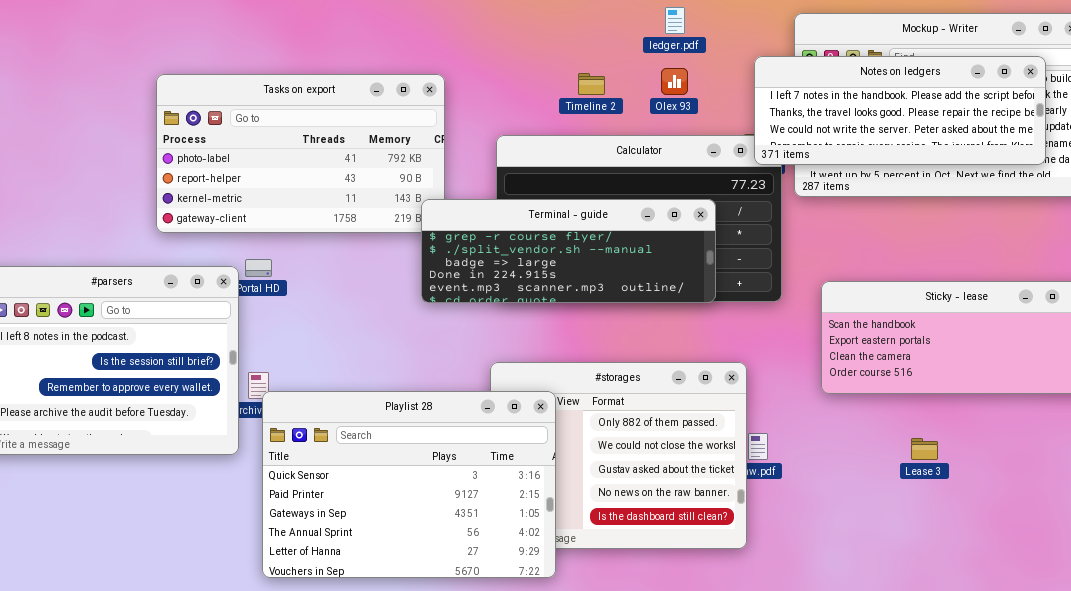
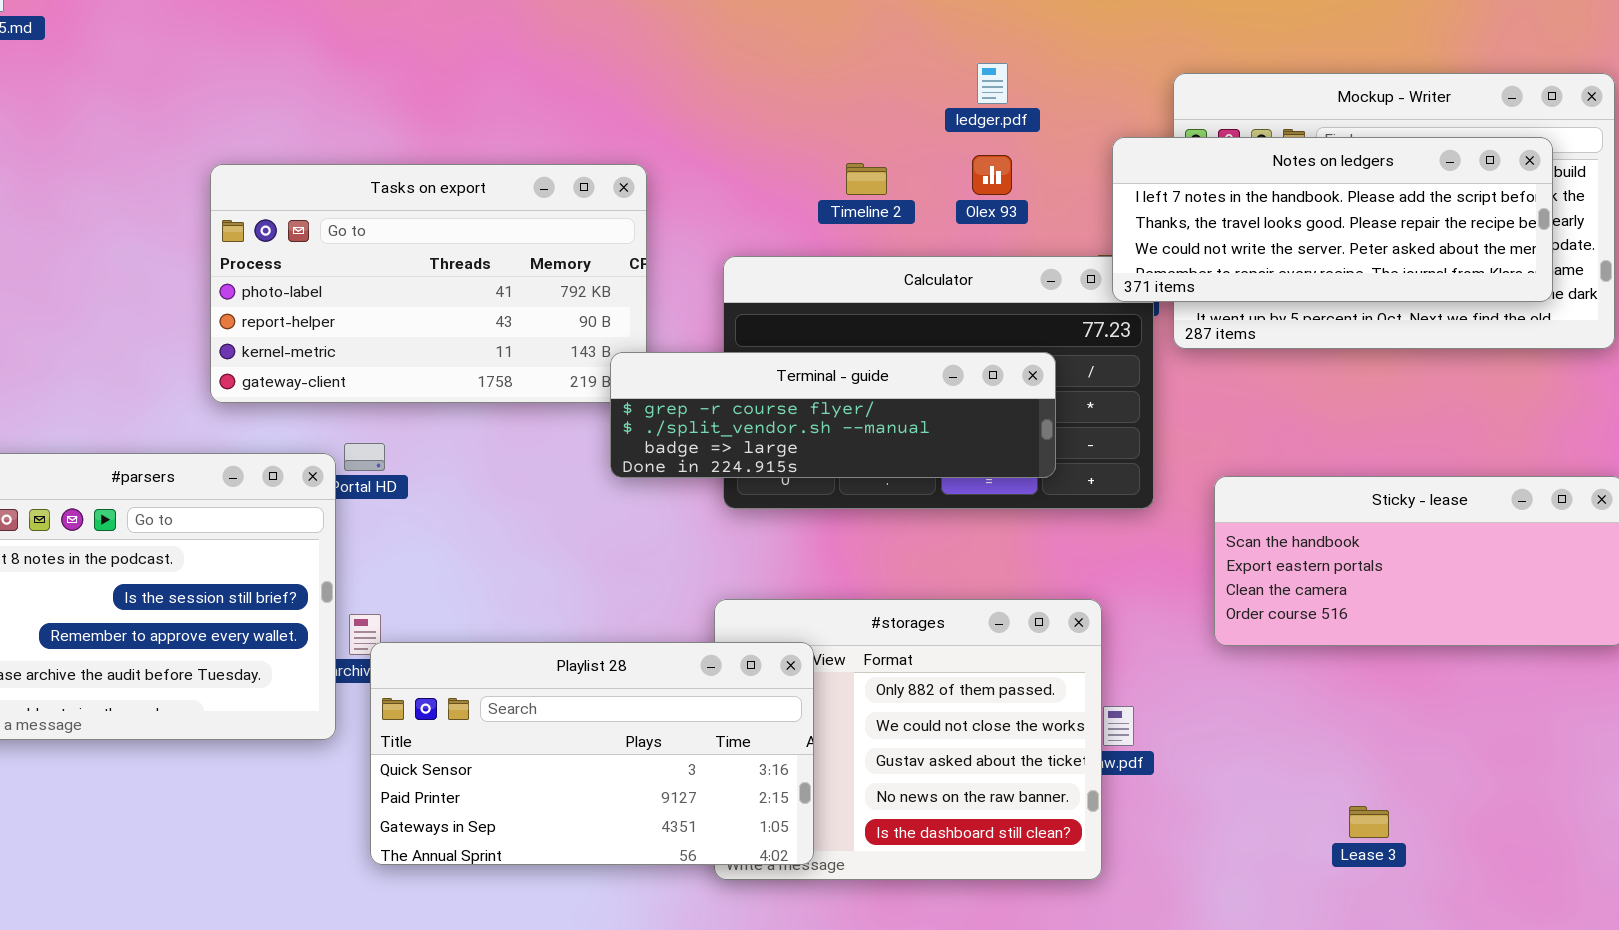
Terminal - guide: [421,199,716,303] -> [610,352,1056,478], resized
Playlist 28: [262,391,556,578] -> [370,642,814,865], resized
Lease 3: [911,438,938,460] -> [1349,806,1389,838], moved

